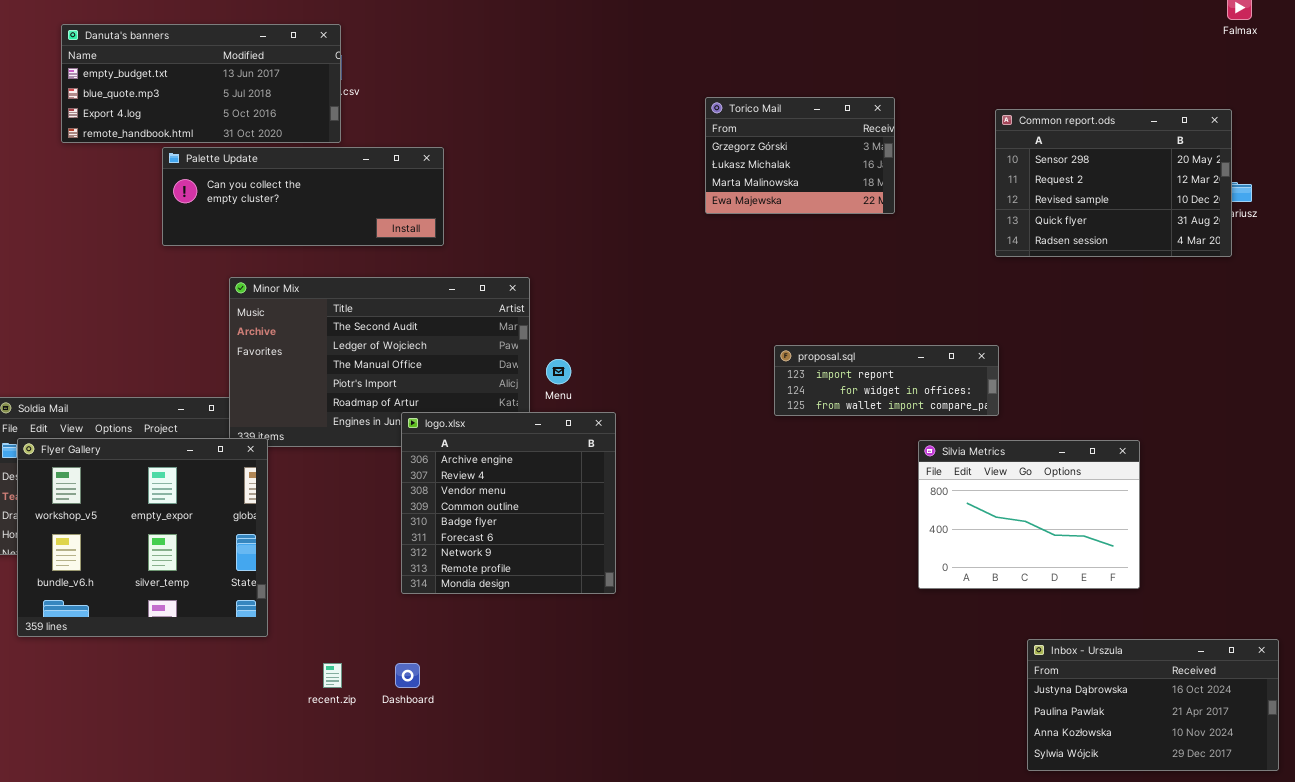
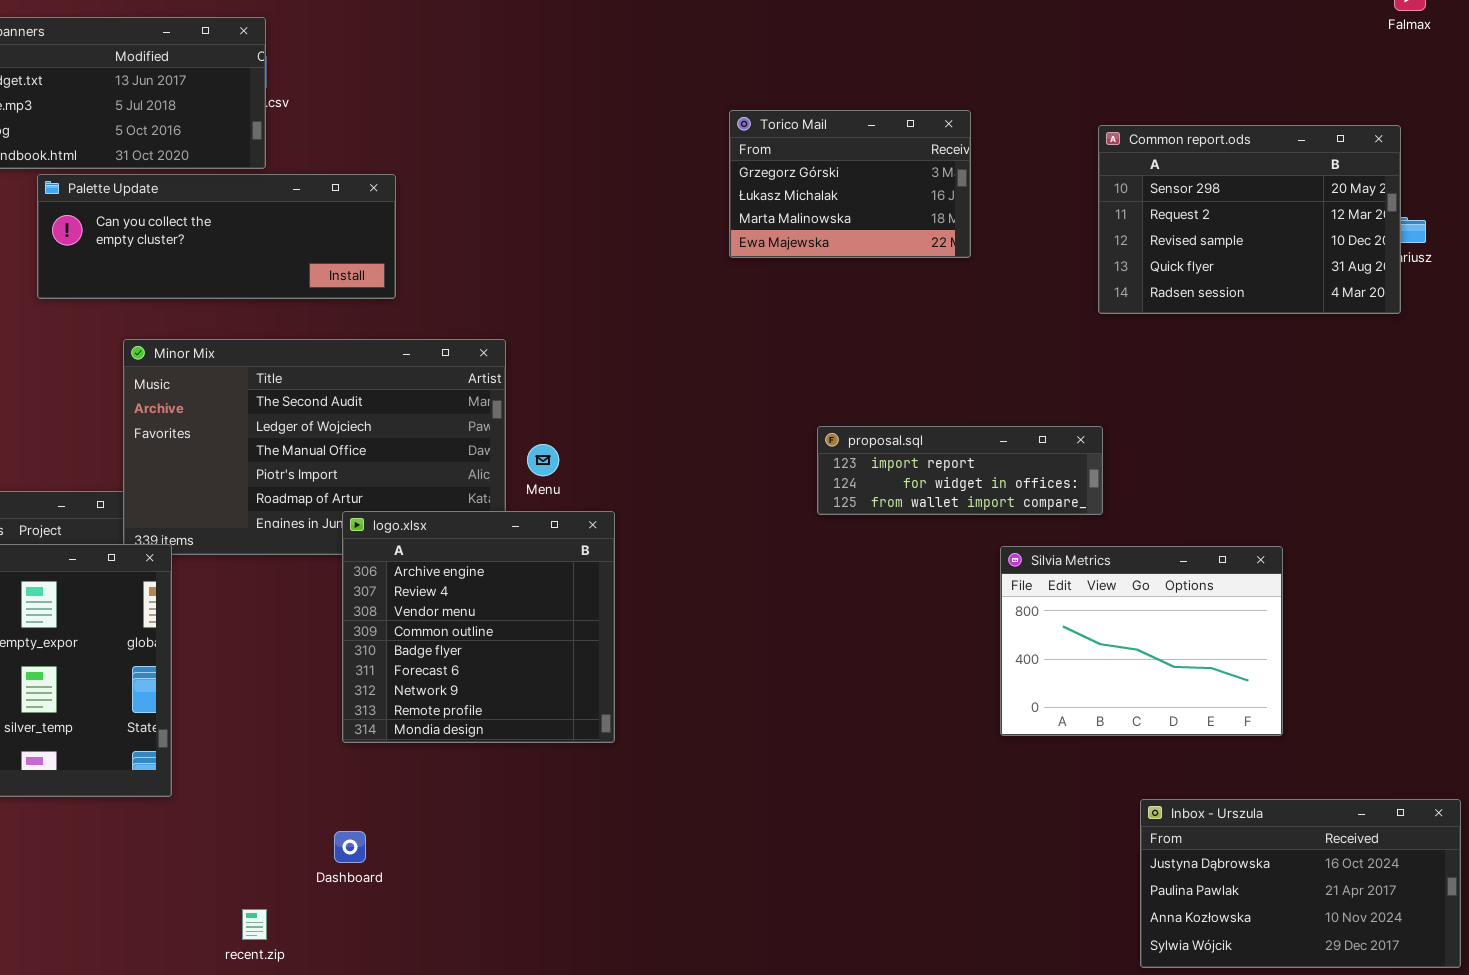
recent.zip: [323,663,342,688] -> [242,909,267,940], moved

